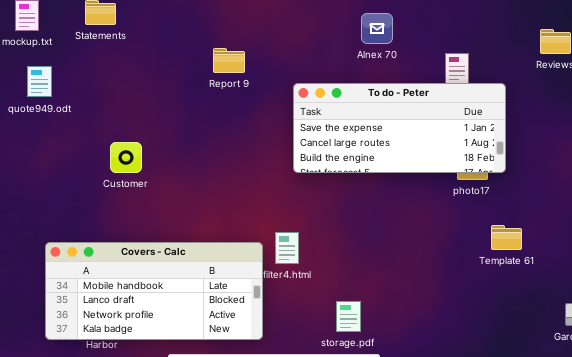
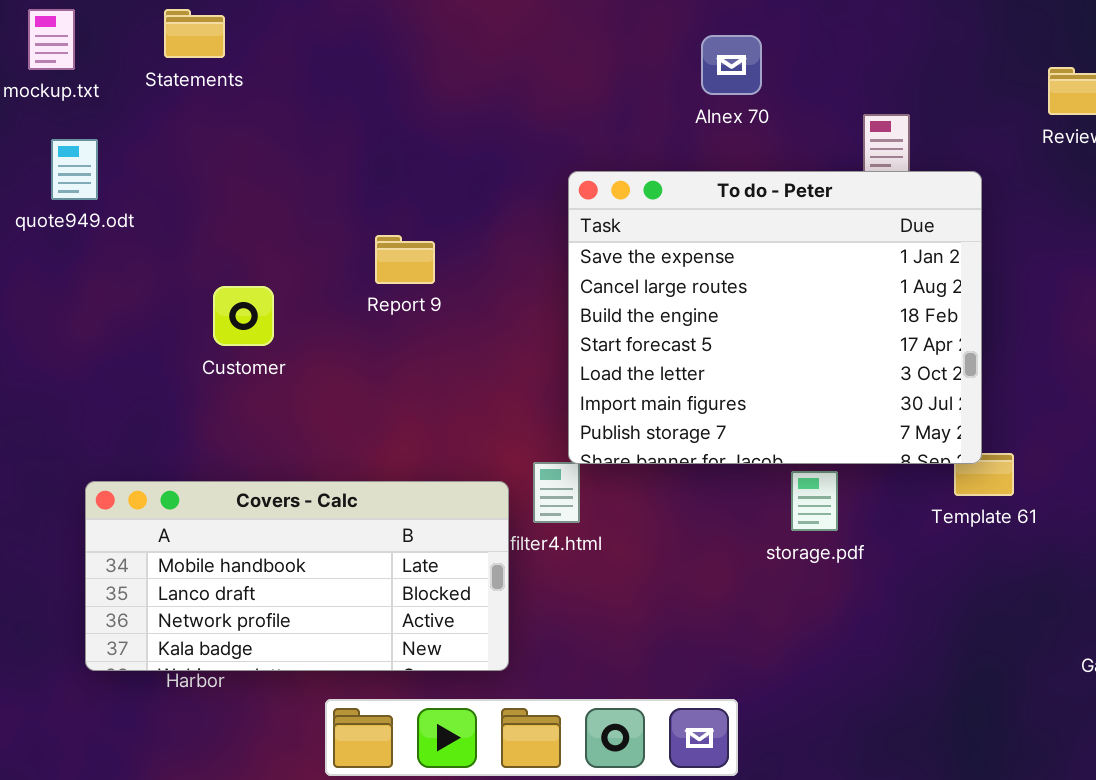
Report 9: [213,48,245,73] -> [375,235,435,284], moved
To do - Peter: [293,83,506,173] -> [568,171,982,464], resized
storage.pdf: [336,301,361,332] -> [791,471,838,531], moved

